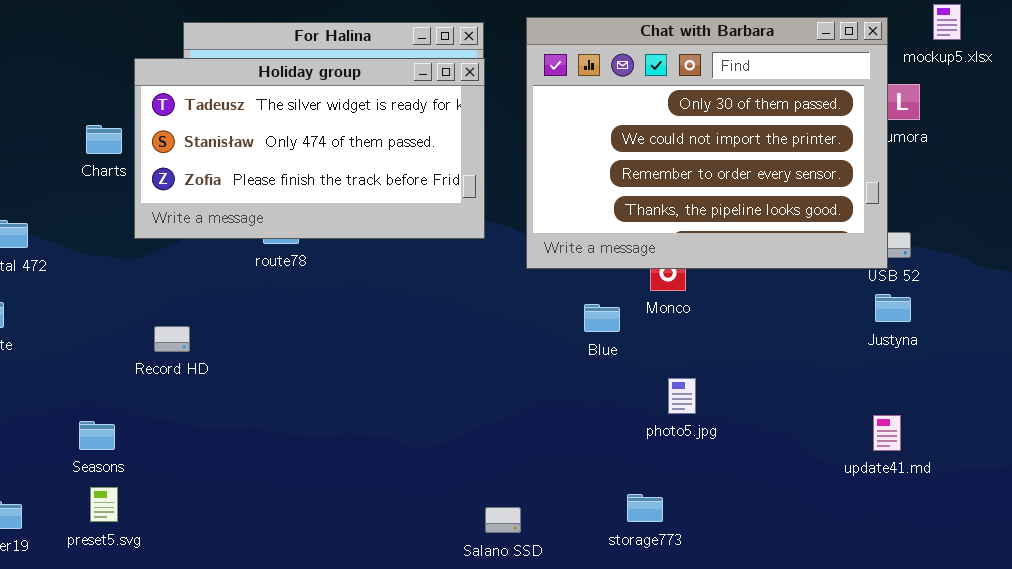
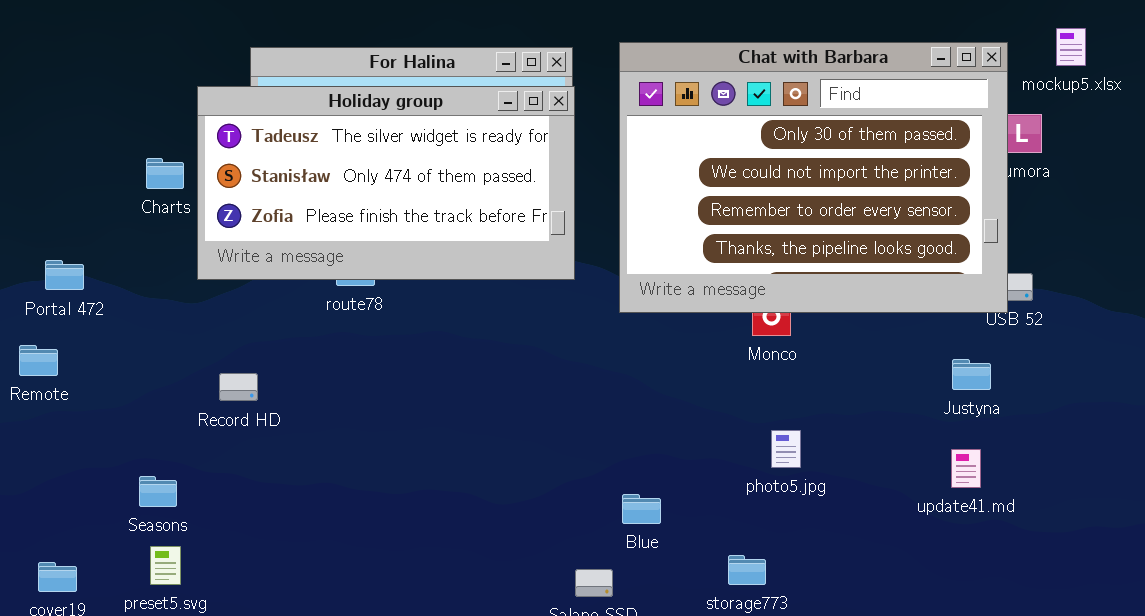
Justyna: [875,294,911,322] -> [952,359,991,390], moved
Blue: [584,304,620,332] -> [622,494,661,524], moved
update41.md: [873,415,901,451] -> [951,449,981,488], moved

